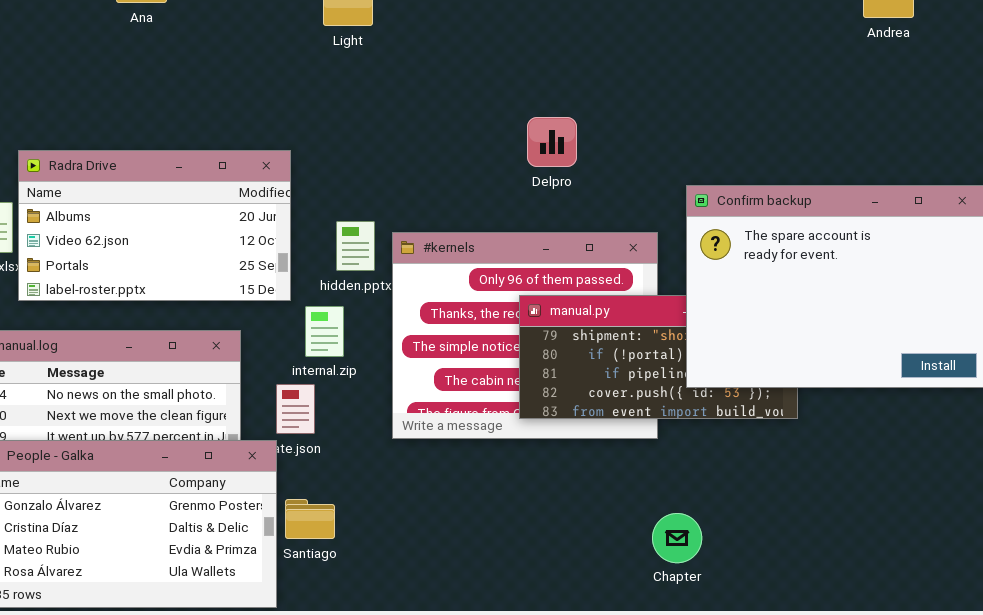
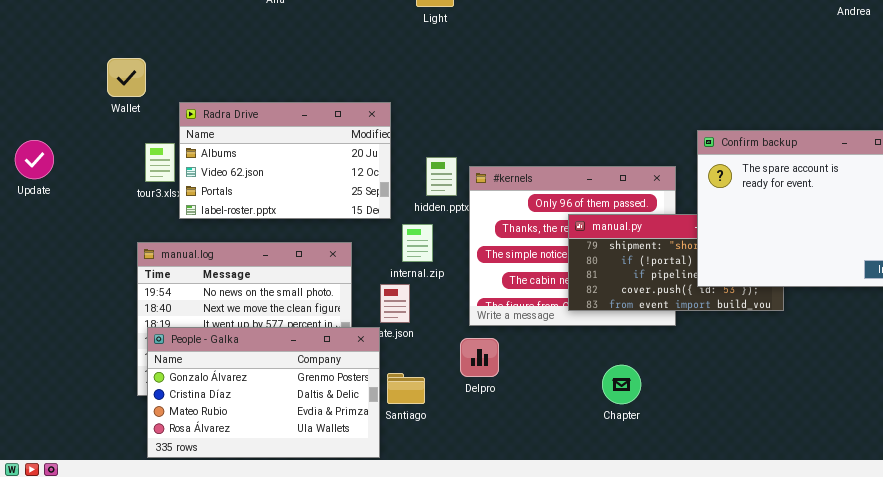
Delpro: [527,117,577,167] -> [460,338,499,377], moved
Chapter: [652,513,702,563] -> [602,365,641,404], moved

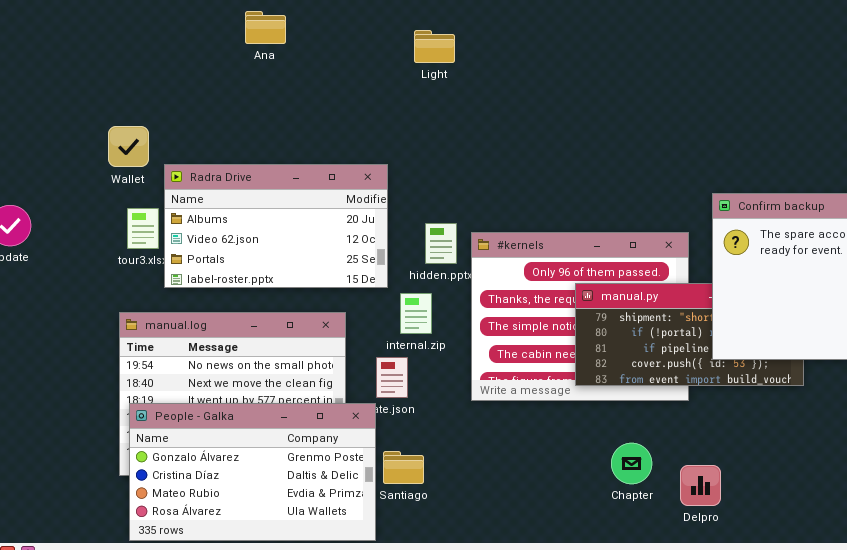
Wallet: [107,58,146,97] -> [108,126,149,167], moved
Delpro: [460,338,499,377] -> [680,465,721,506], moved

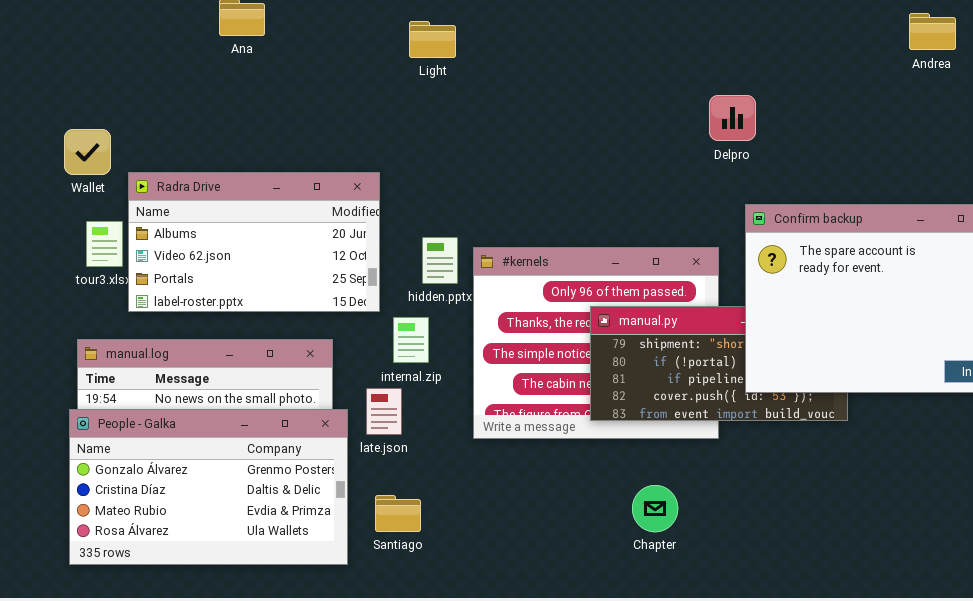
People - Galka: [129,403,376,541] -> [69,409,348,565], moved
Delpro: [680,465,721,506] -> [709,95,756,141], moved

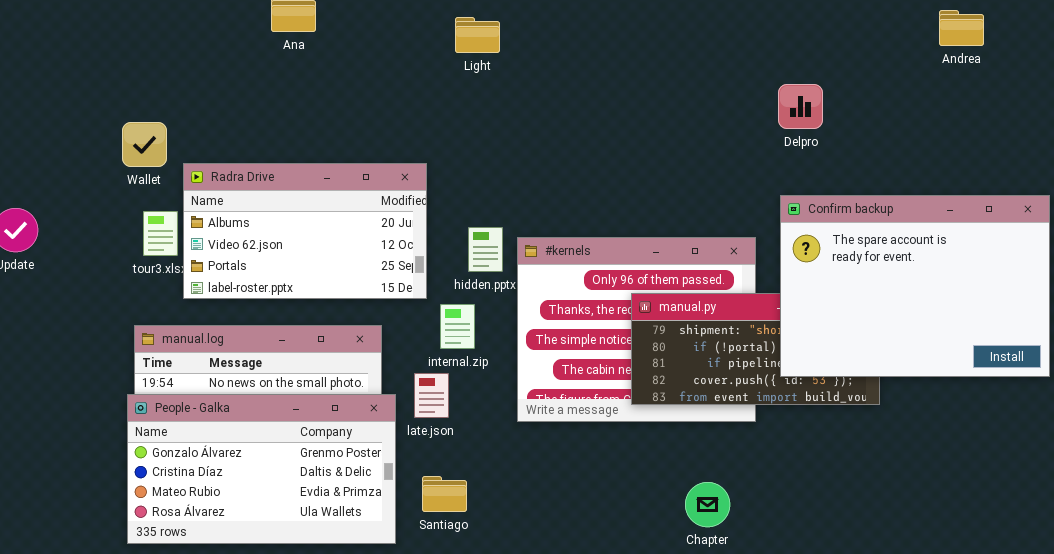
Delpro: [709,95,756,141] -> [778,84,823,129], moved
Chapter: [632,485,678,532] -> [685,482,730,527], moved

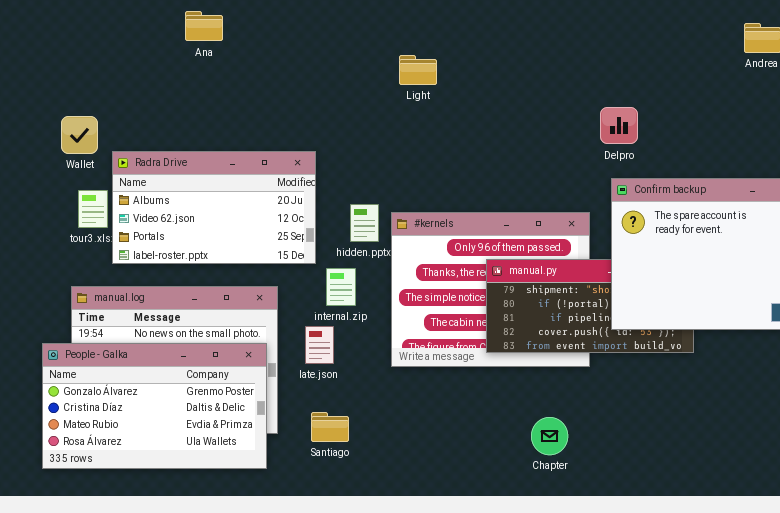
Light: [455,17,500,53] -> [399,55,437,85], moved
Delpro: [778,84,823,129] -> [600,107,638,144], moved
People - Galka: [127,394,396,544] -> [42,343,267,469], moved

